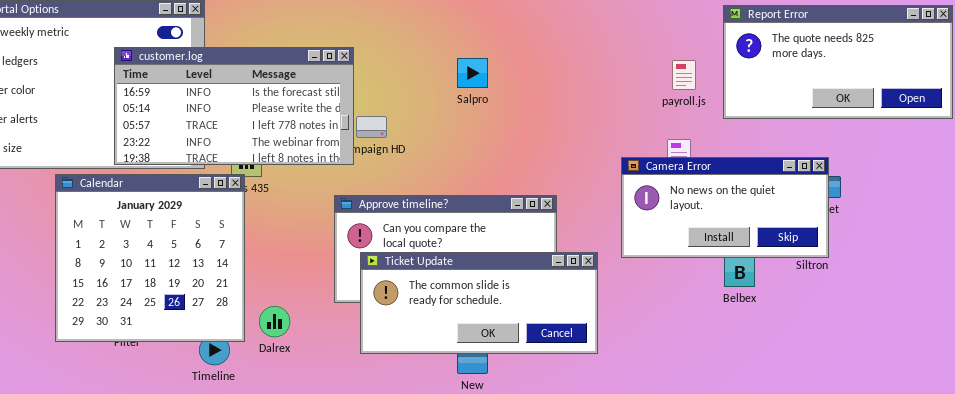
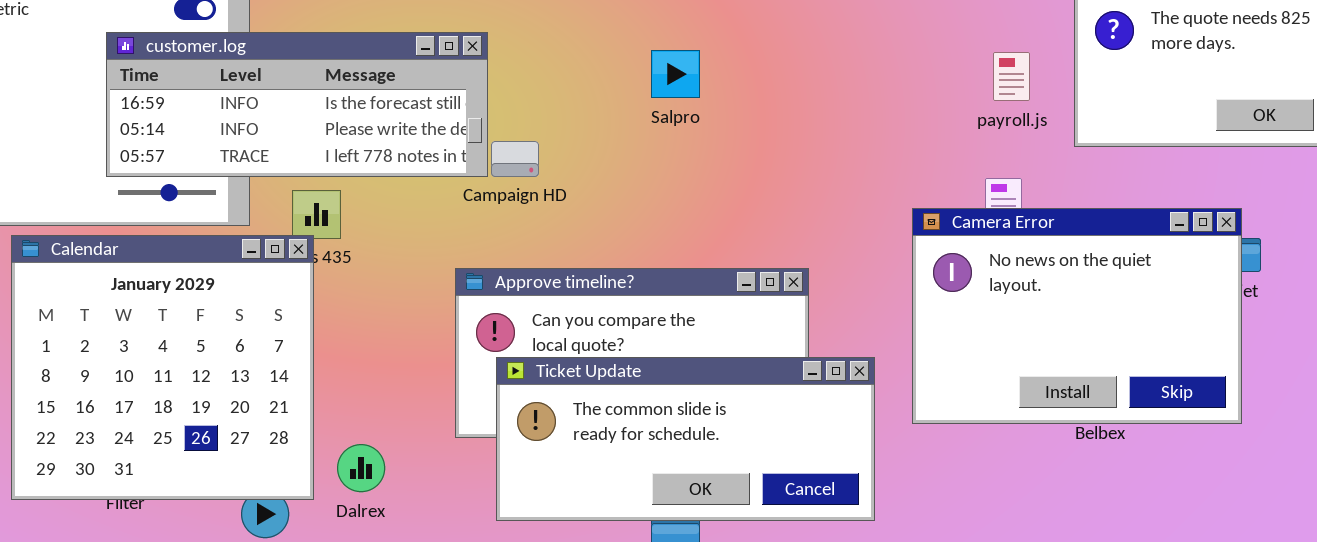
customer.log: [114,47,354,165] -> [106,32,488,177], resized
Camera Error: [621,157,829,258] -> [912,208,1242,424], resized

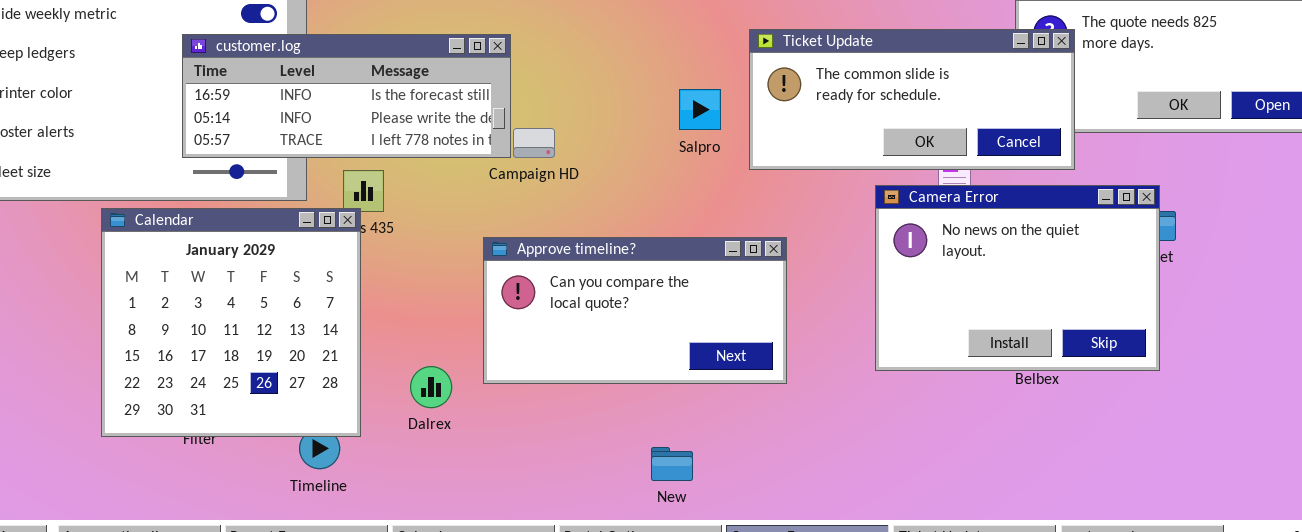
Salpro: [651,50,700,98] -> [679,89,721,130], moved
Ticket Update: [496,357,875,521] -> [749,29,1075,170], moved
Dalrex: [337,444,385,492] -> [410,366,452,408], moved

